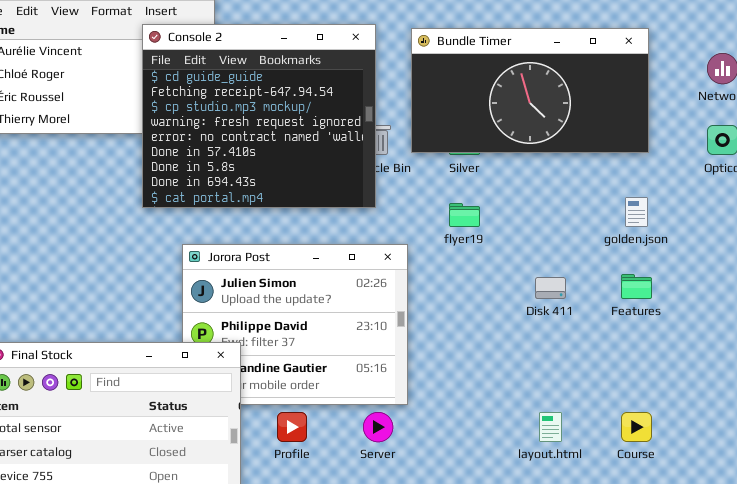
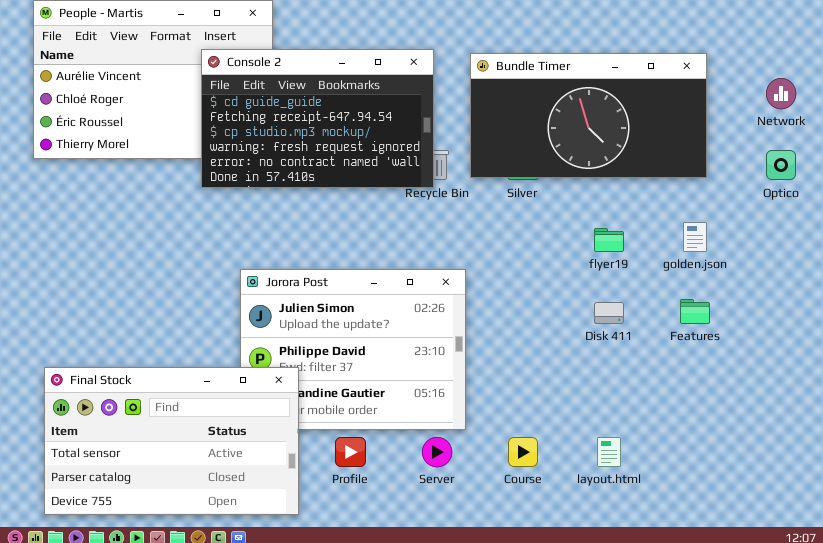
Console 2: [142,24,376,208] -> [201,49,434,188], resized
flyer19: [449,203,480,227] -> [594,228,624,252], moved
Course: [621,412,652,442] -> [508,437,538,467], moved

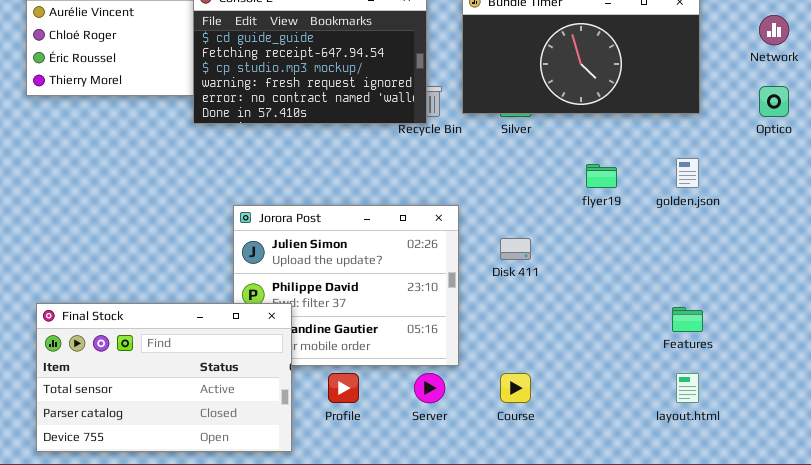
Features: [680,299,710,324] -> [672,307,703,332], moved
Disk 411: [594,302,624,324] -> [500,238,531,260], moved
layout.html: [597,437,621,467] -> [676,373,699,403], moved

